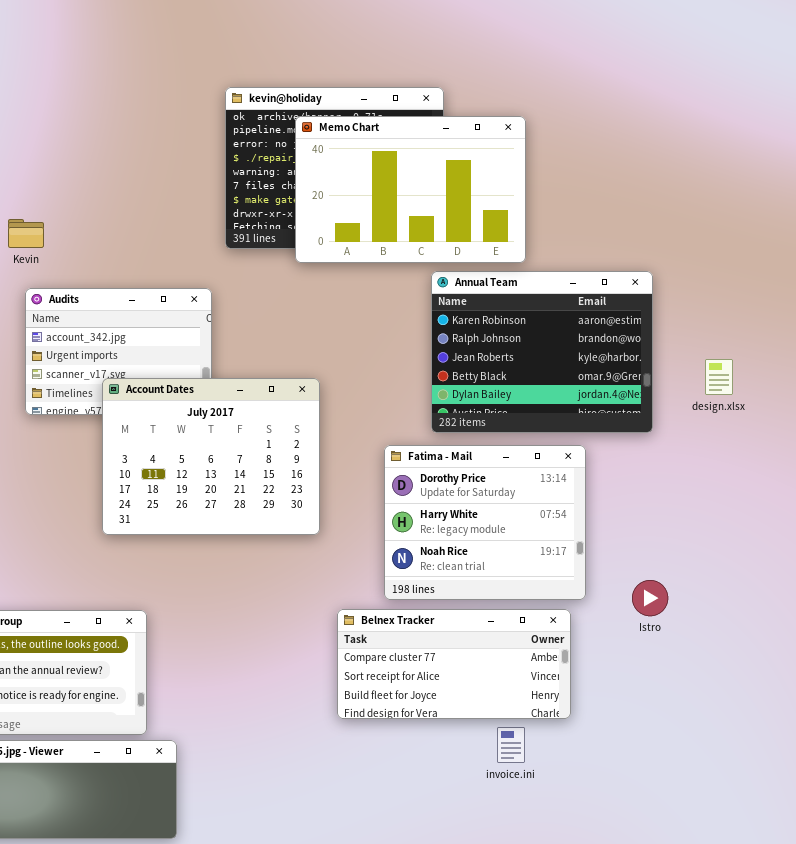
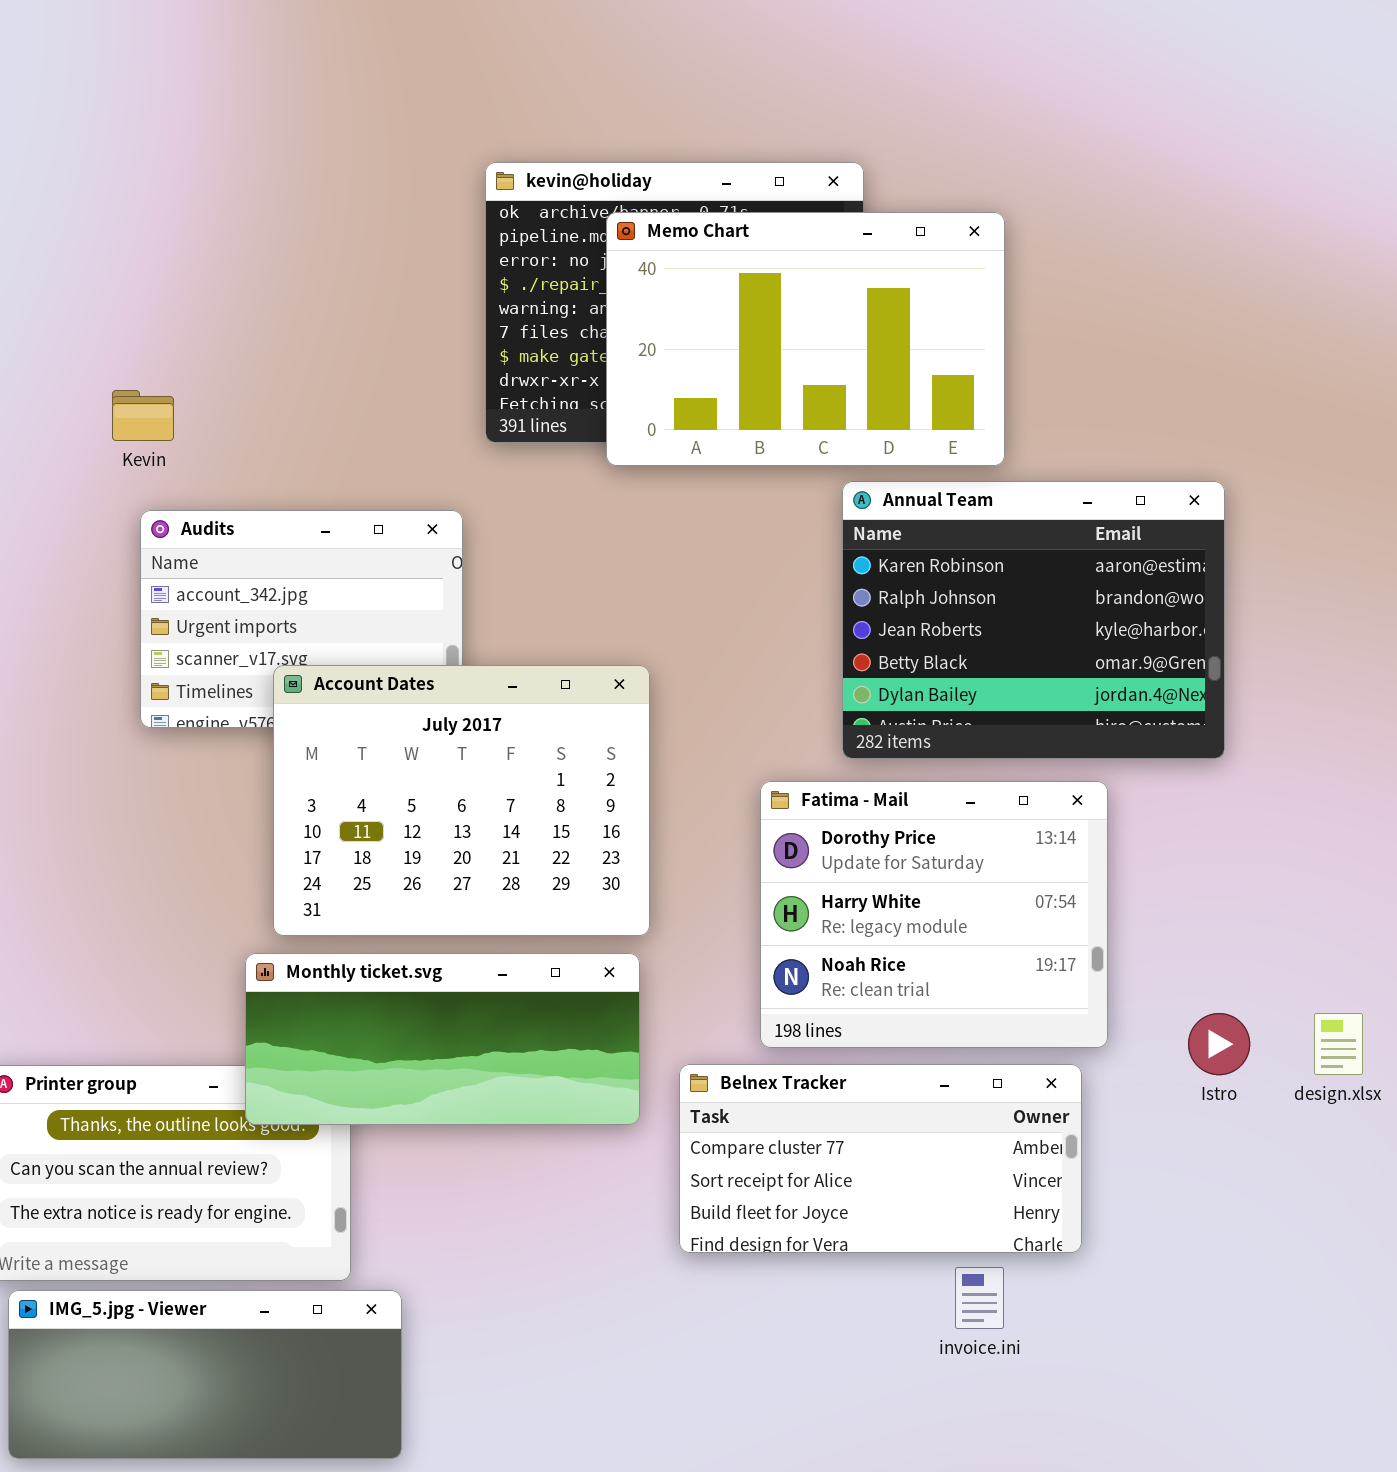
design.xlsx: [705,359,733,395] -> [1314,1013,1363,1075], moved
Monthly ticket.svg: none -> [245,953,640,1125], opened

